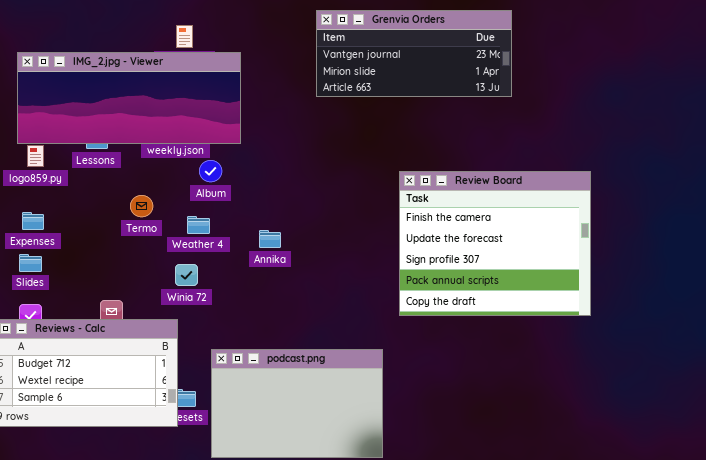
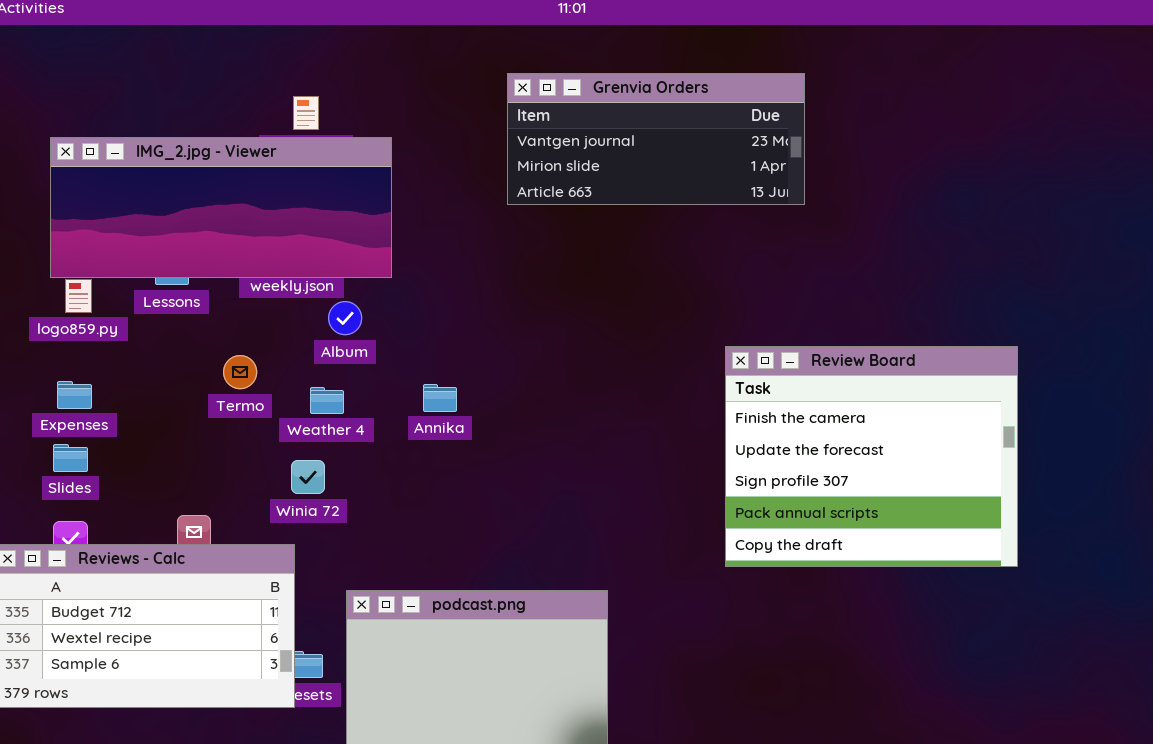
Review Board: [399,171,591,316] -> [725,346,1018,567], moved
Annika: [259,230,281,248] -> [423,384,457,412], moved

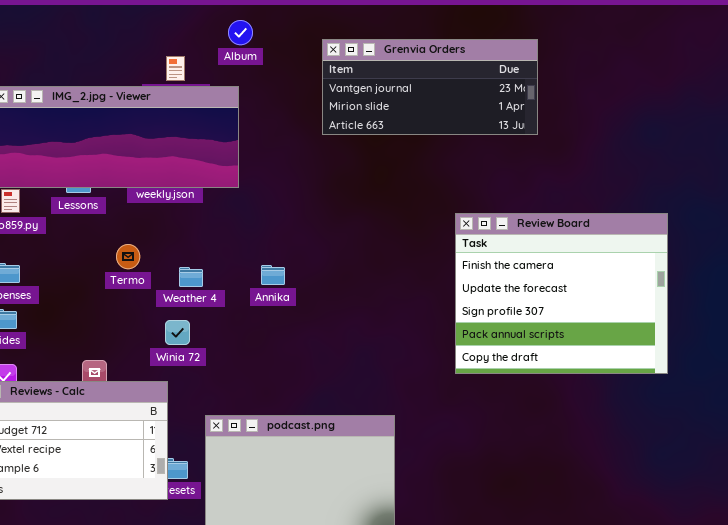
Album: [328,301,362,335] -> [228,20,253,45], moved
Review Board: [725,346,1018,567] -> [455,213,668,374], moved

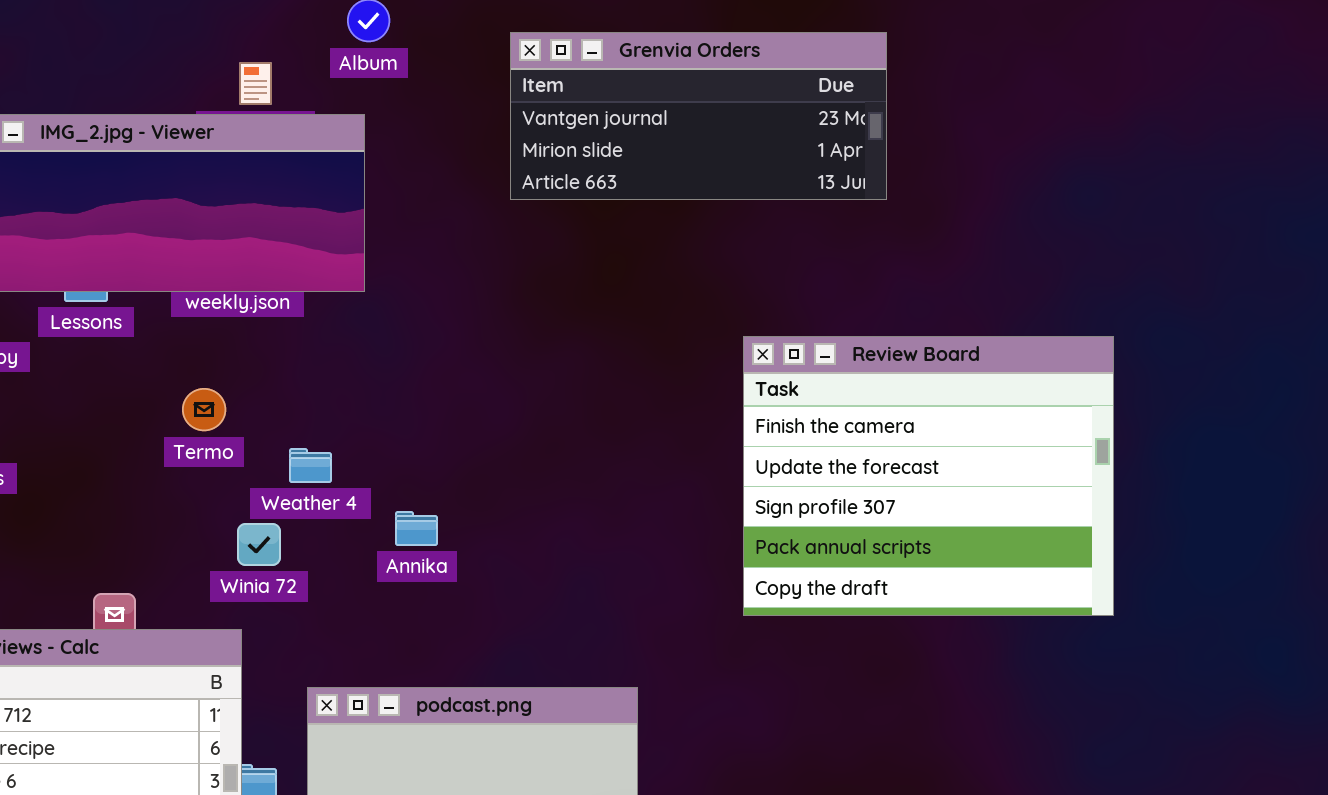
Termo: [116,244,140,269] -> [182,388,226,431], moved
Annika: [261,265,285,285] -> [395,511,438,546], moved
Weather 4: [179,267,203,287] -> [289,448,332,483], moved

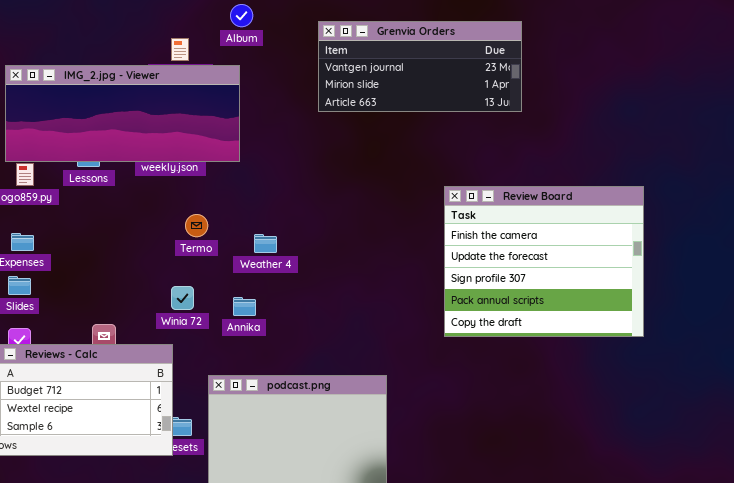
Termo: [182,388,226,431] -> [185,214,208,237], moved
Weather 4: [289,448,332,483] -> [254,234,277,253], moved
Annika: [395,511,438,546] -> [233,297,256,316], moved

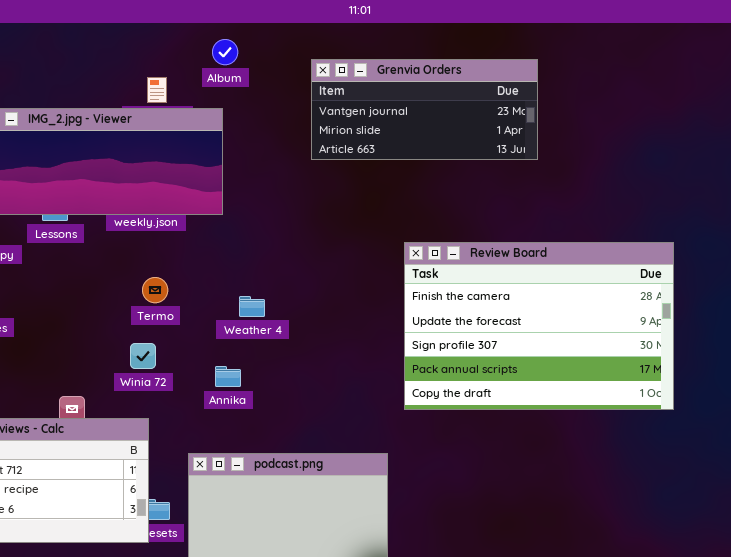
Review Board: [444,186,644,337] -> [404,242,674,410], resized
Termo: [185,214,208,237] -> [142,277,168,303], moved
Winia 72: [171,286,194,310] -> [130,343,156,369], moved

